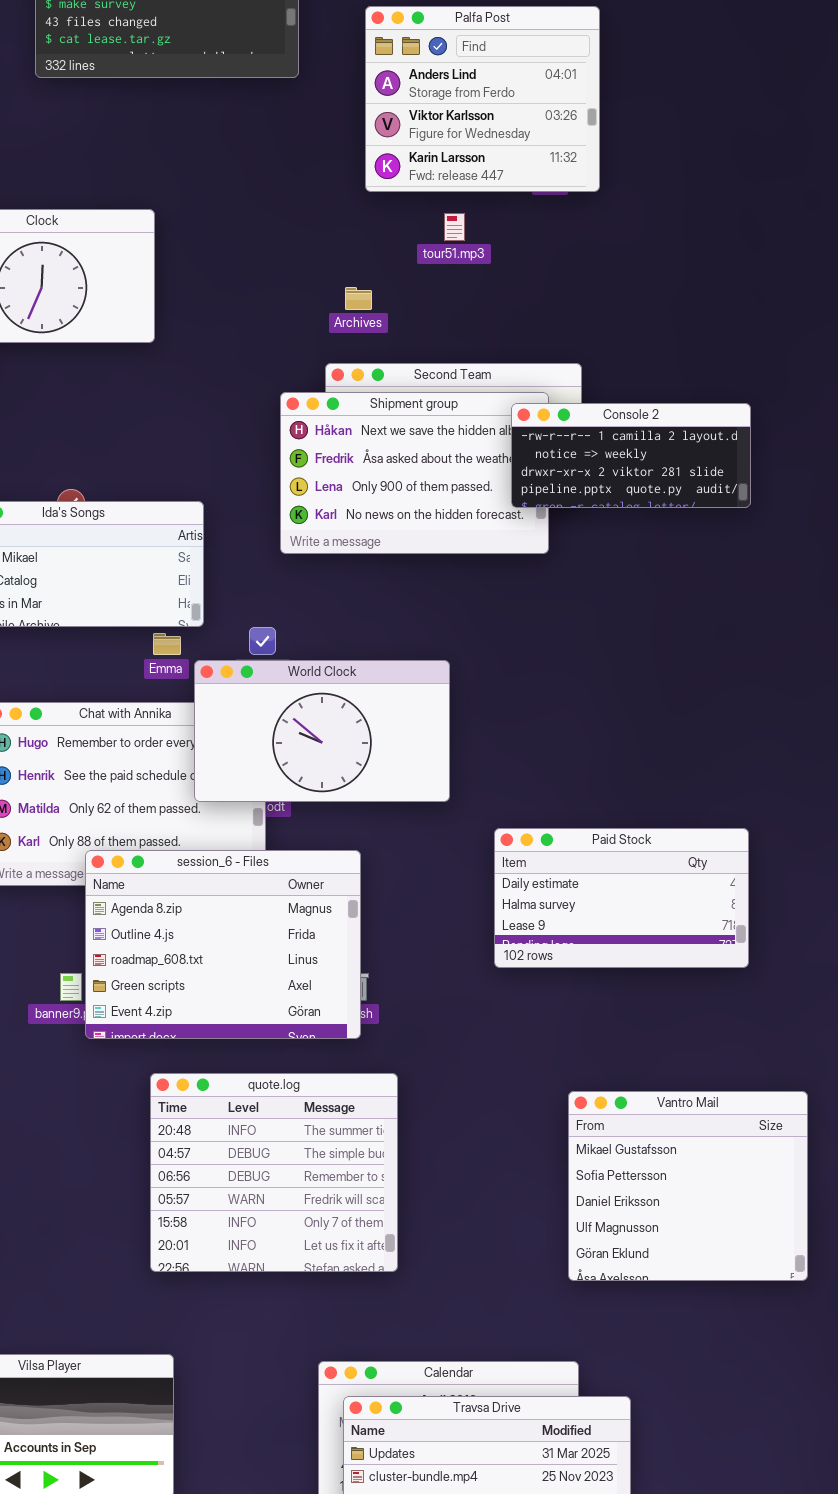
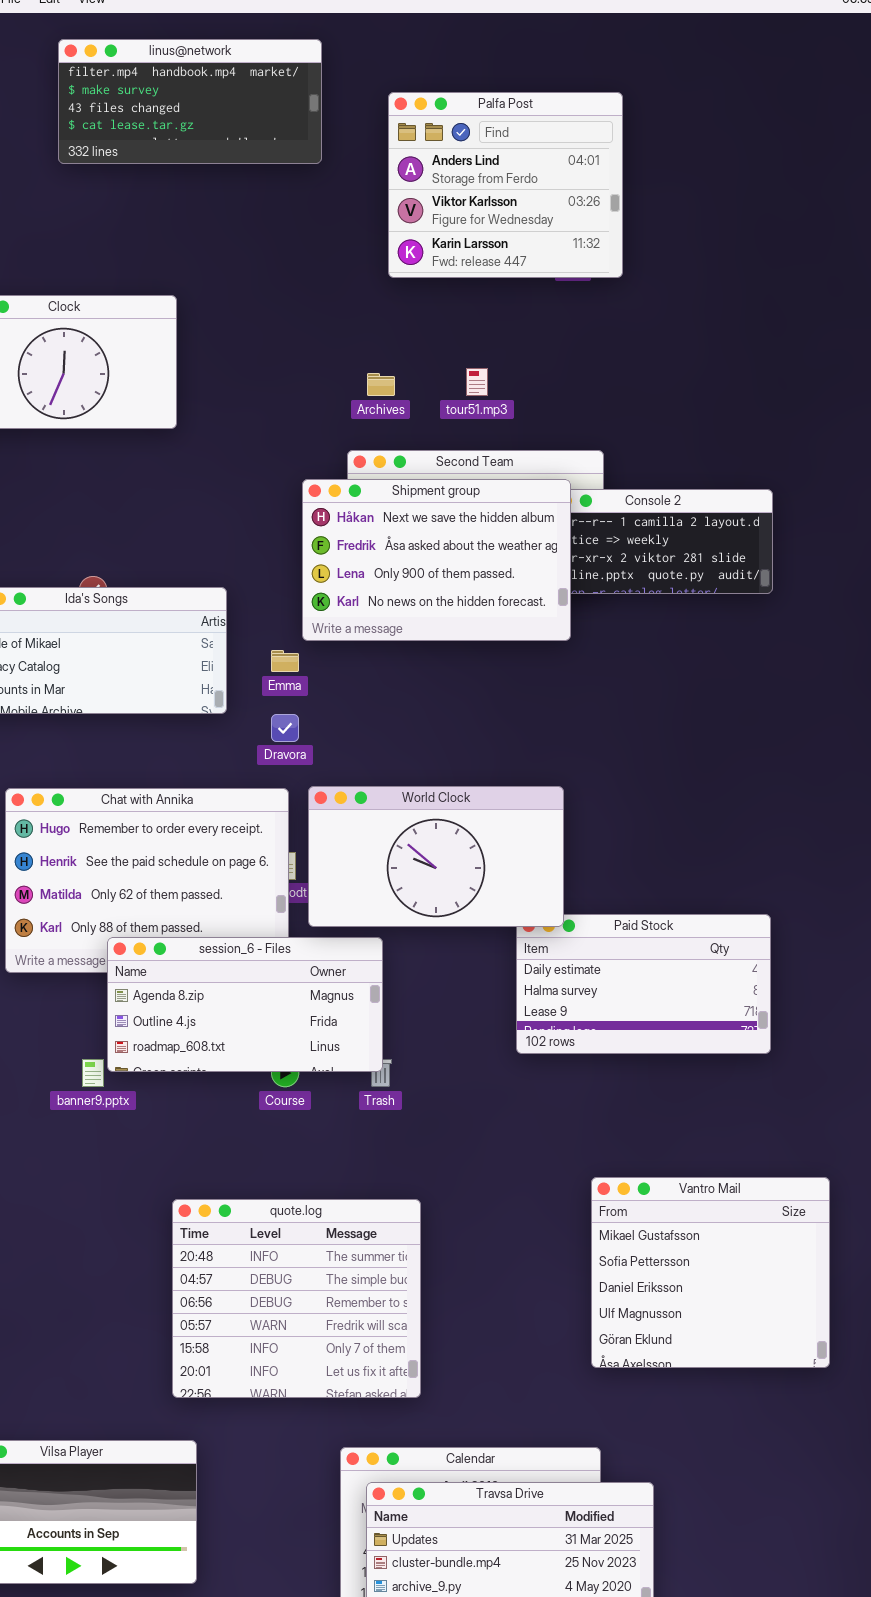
tour51.mp3: [444,213,465,241] -> [466,368,488,396], moved
Shipment group: [280,392,549,554] -> [302,479,571,641], raised
Emma: [153,633,181,655] -> [271,650,299,672], moved
World Clock: [194,660,450,802] -> [308,786,564,927], moved
session_6 - Files: [85,850,361,1039] -> [107,937,383,1072], resized
quote.log: [150,1073,398,1272] -> [172,1199,421,1398], moved

